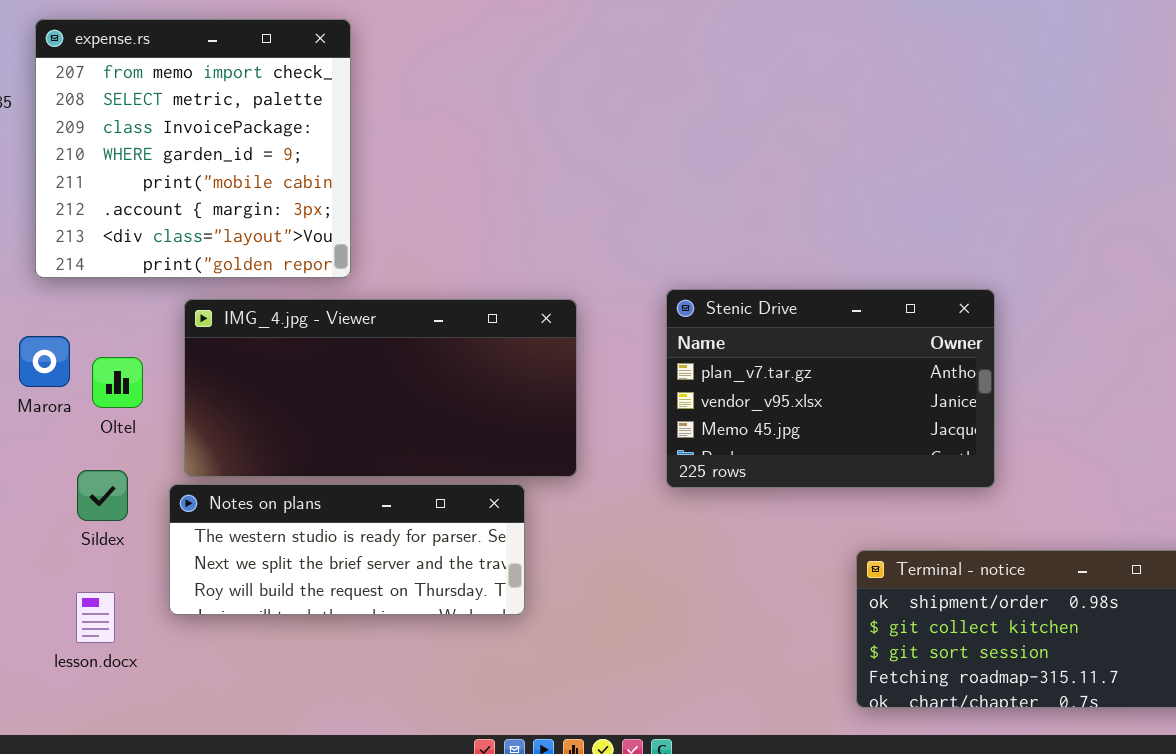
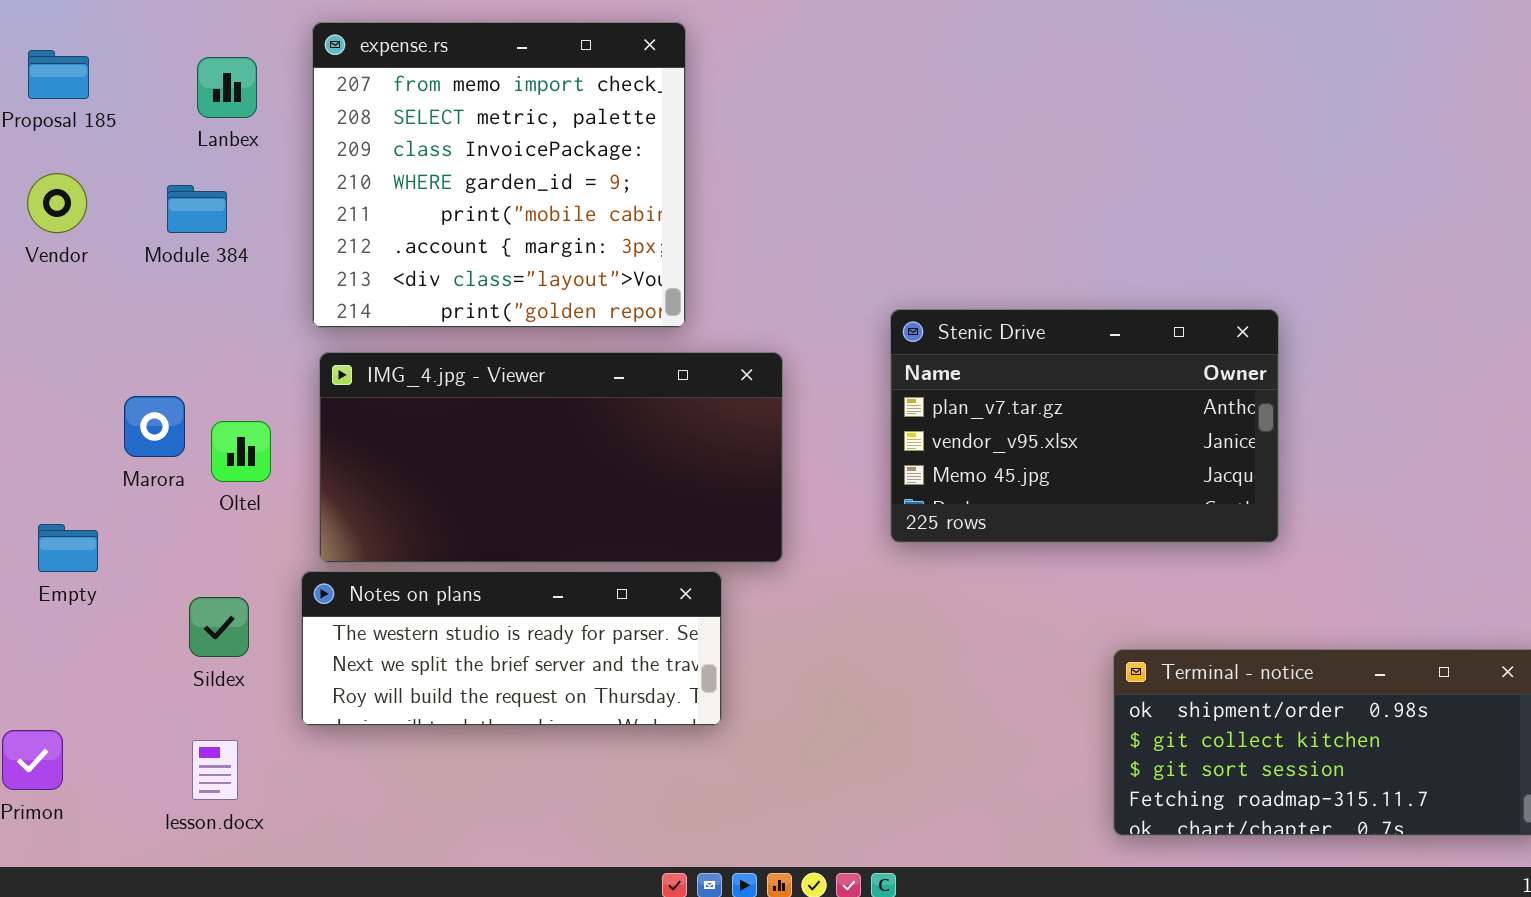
expense.rs: [35,19,351,278] -> [312,22,686,328], moved
Stenic Drive: [666,289,995,488] -> [890,309,1279,543], moved
Sildex: [77,470,128,521] -> [189,597,249,657], moved
lesson.docx: [76,592,115,643] -> [192,740,238,800], moved

